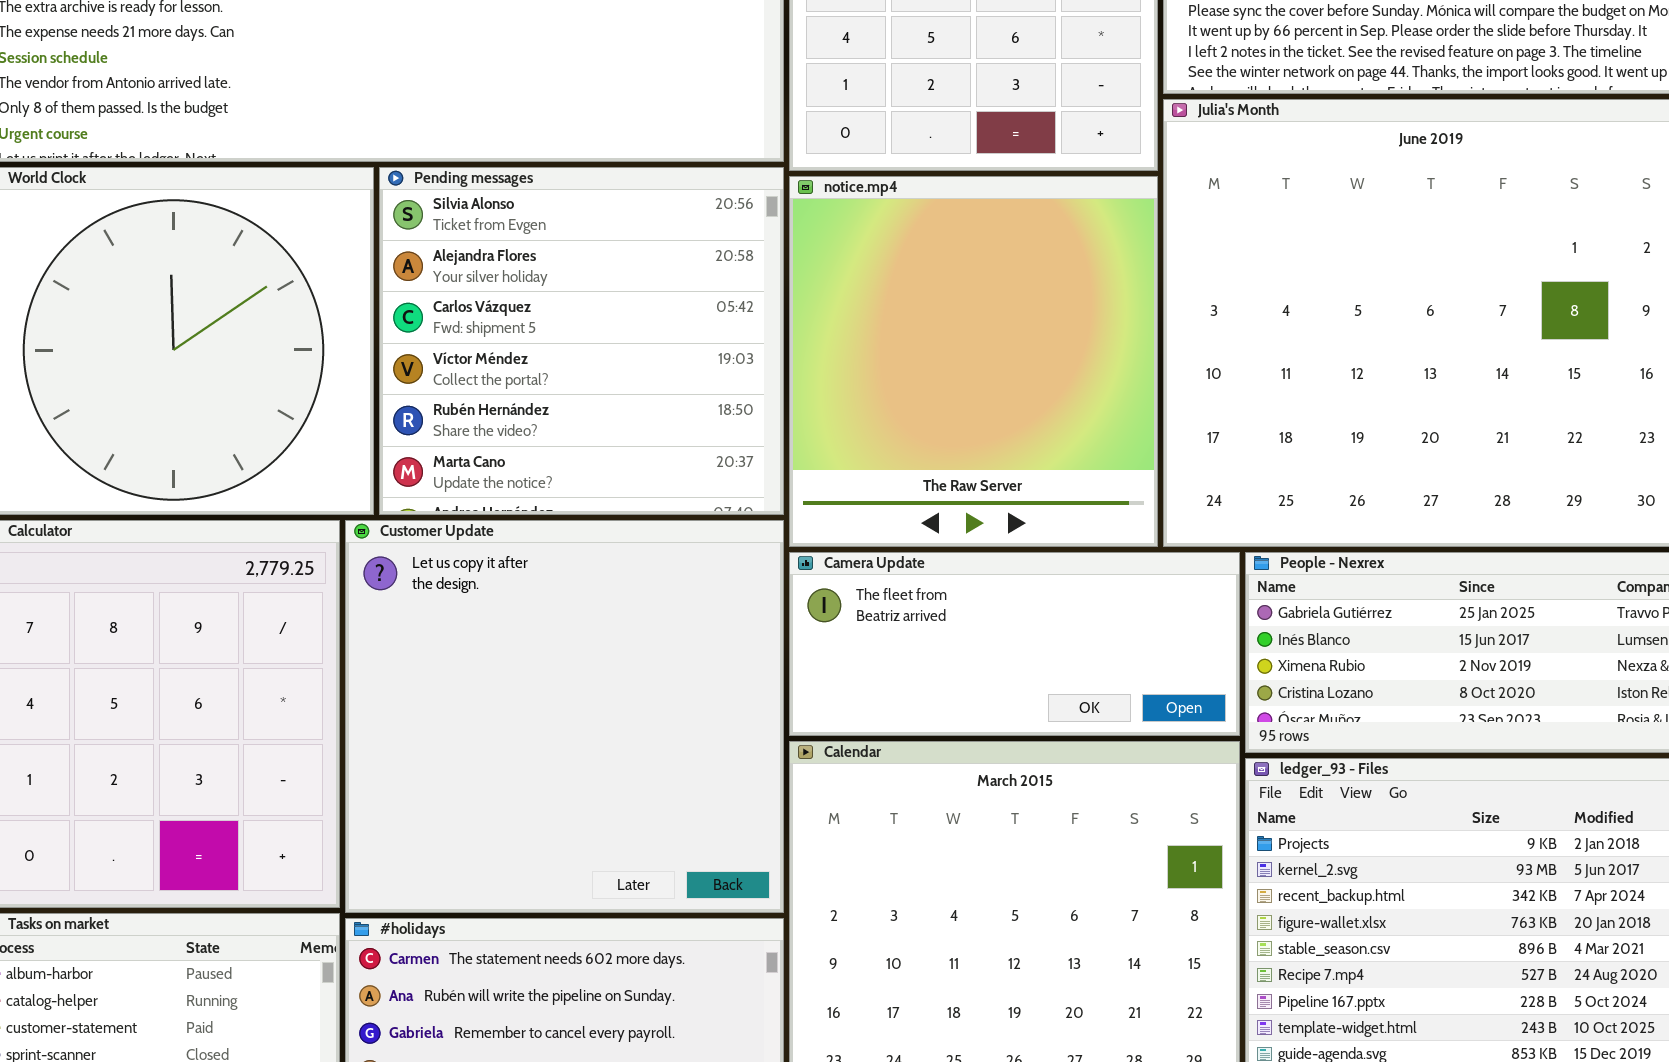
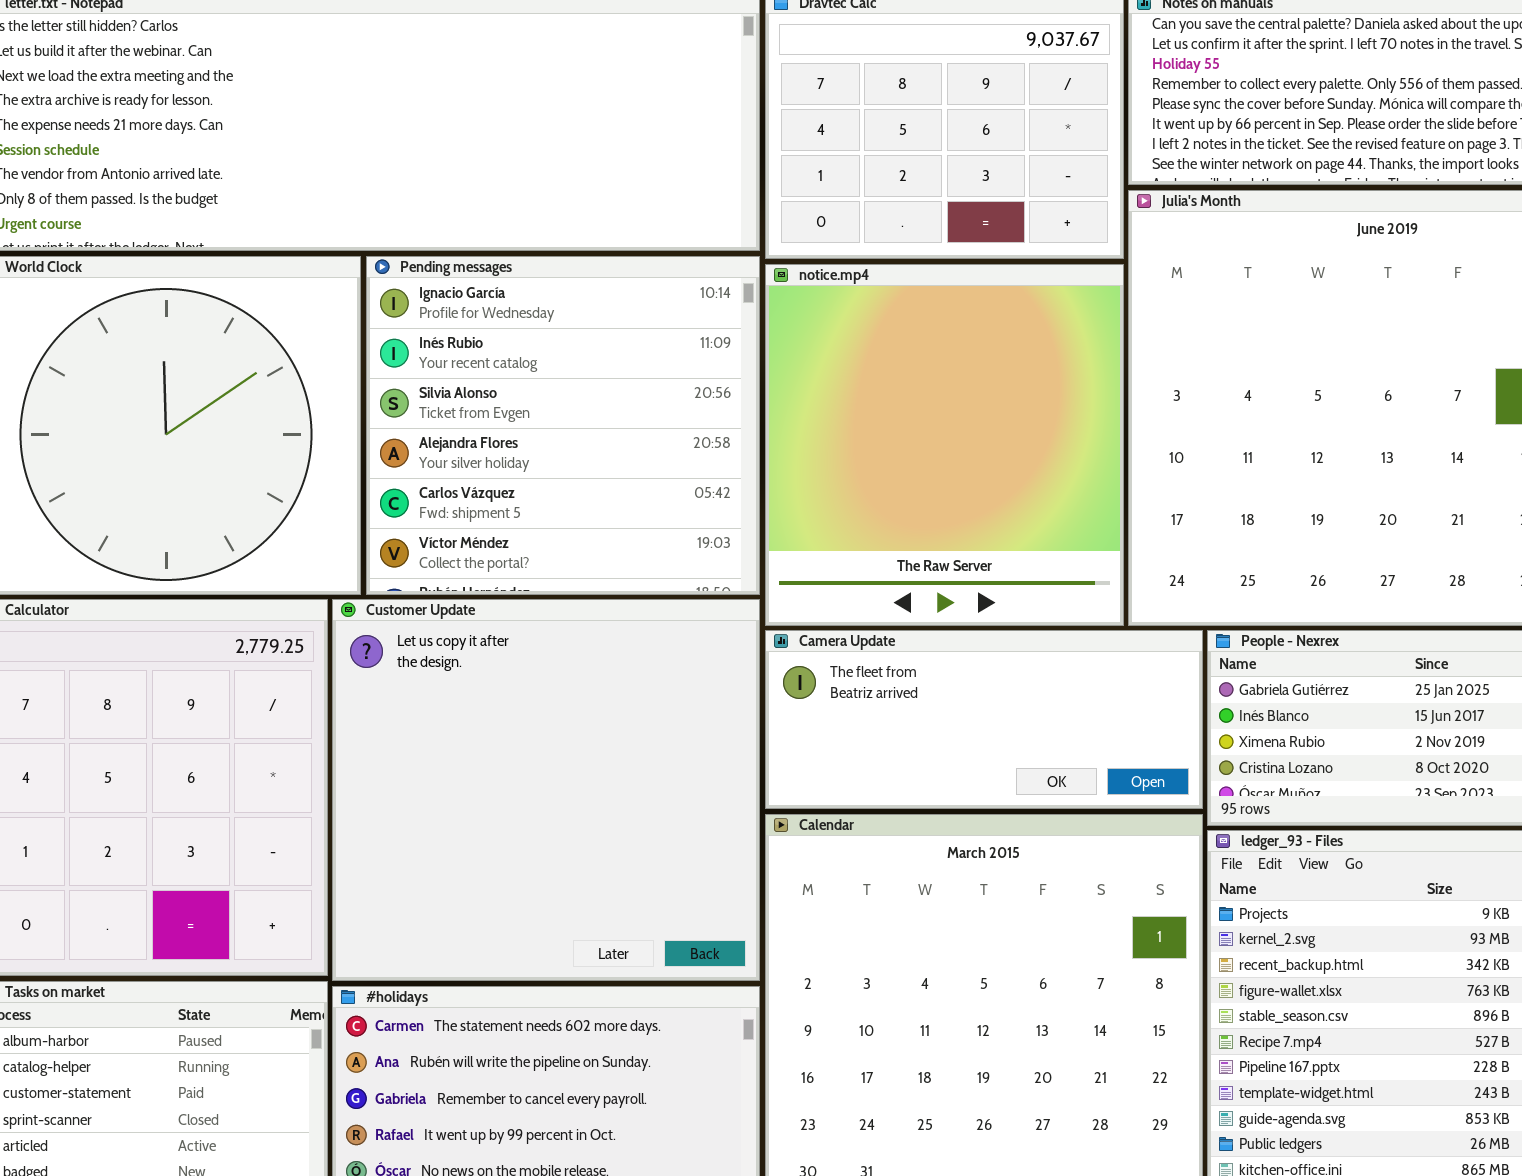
Pending messages: [379,167,784,515] -> [366,256,760,595], scrolled up 2 rows

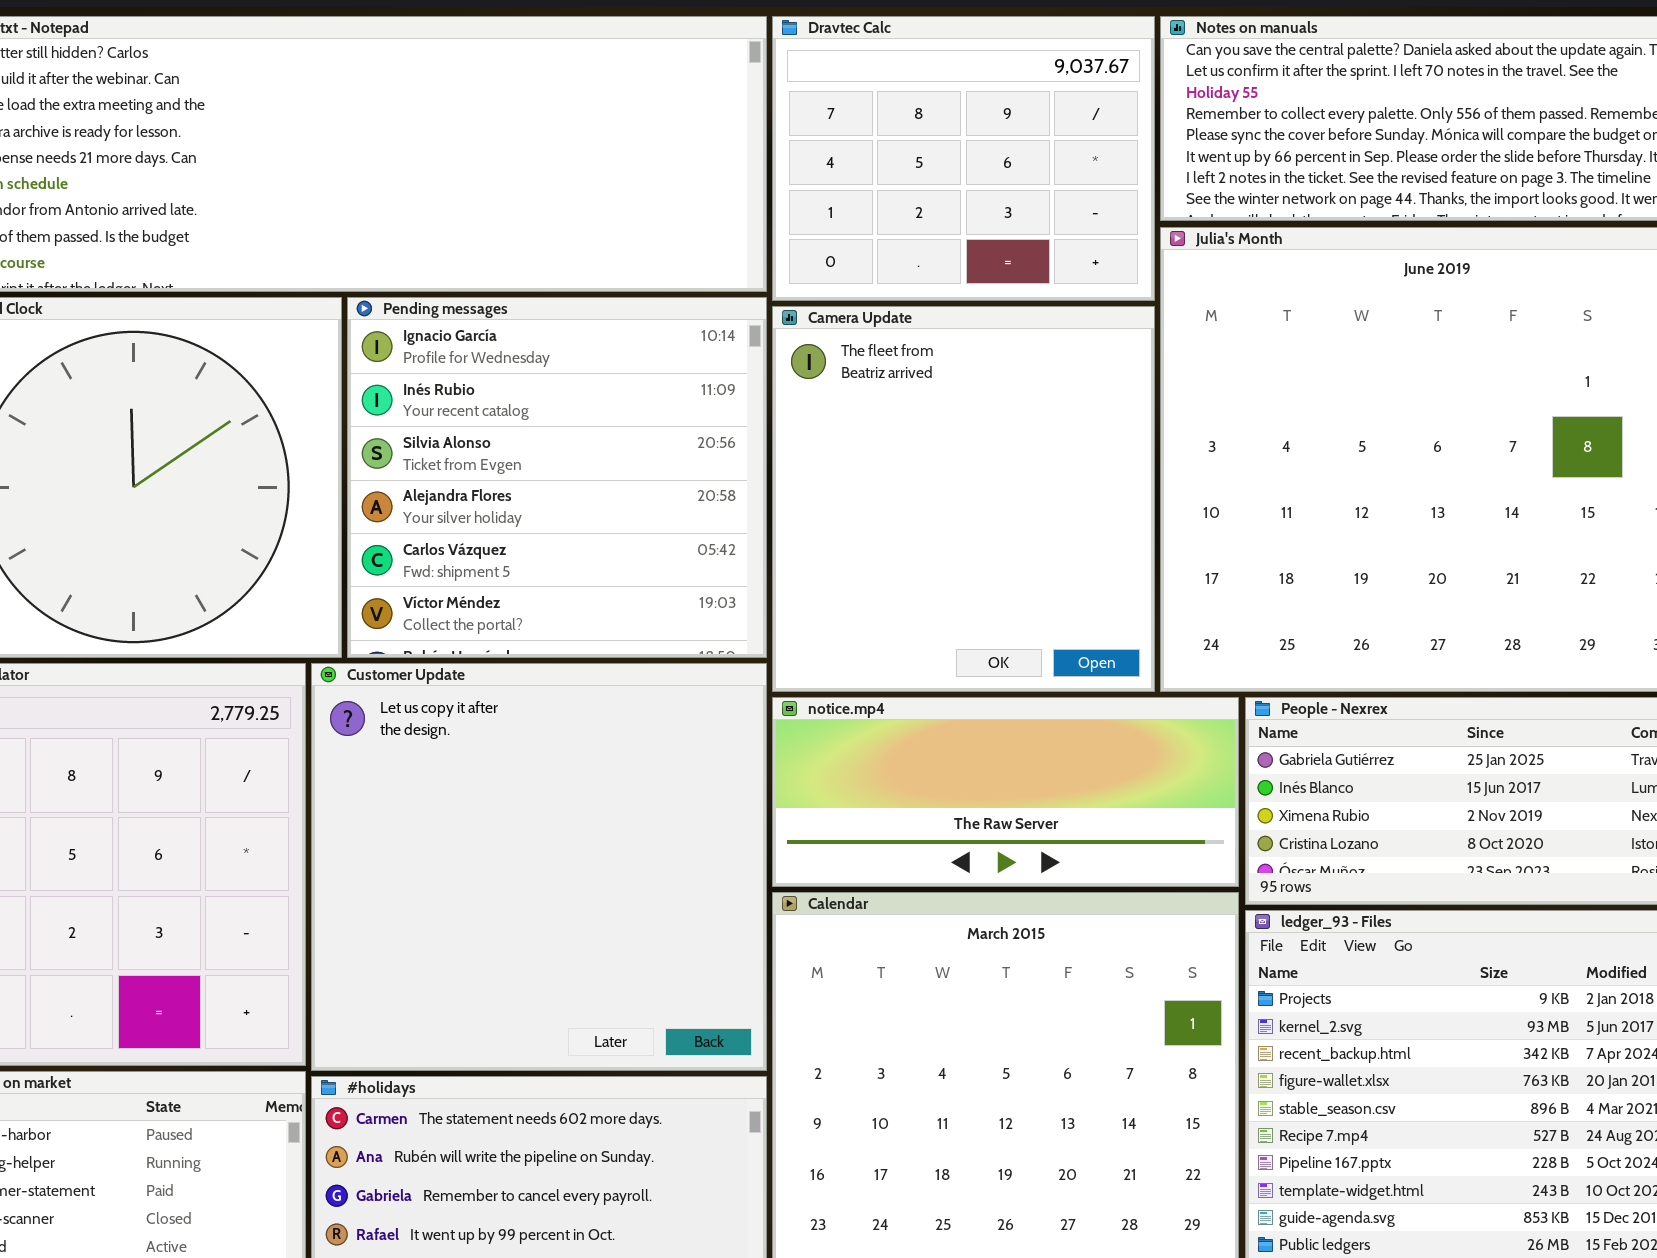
notice.mp4: [765,264,1124,626] -> [772,697,1239,887], moved, resized
Camera Update: [765,630,1203,809] -> [772,306,1155,692], moved, resized

